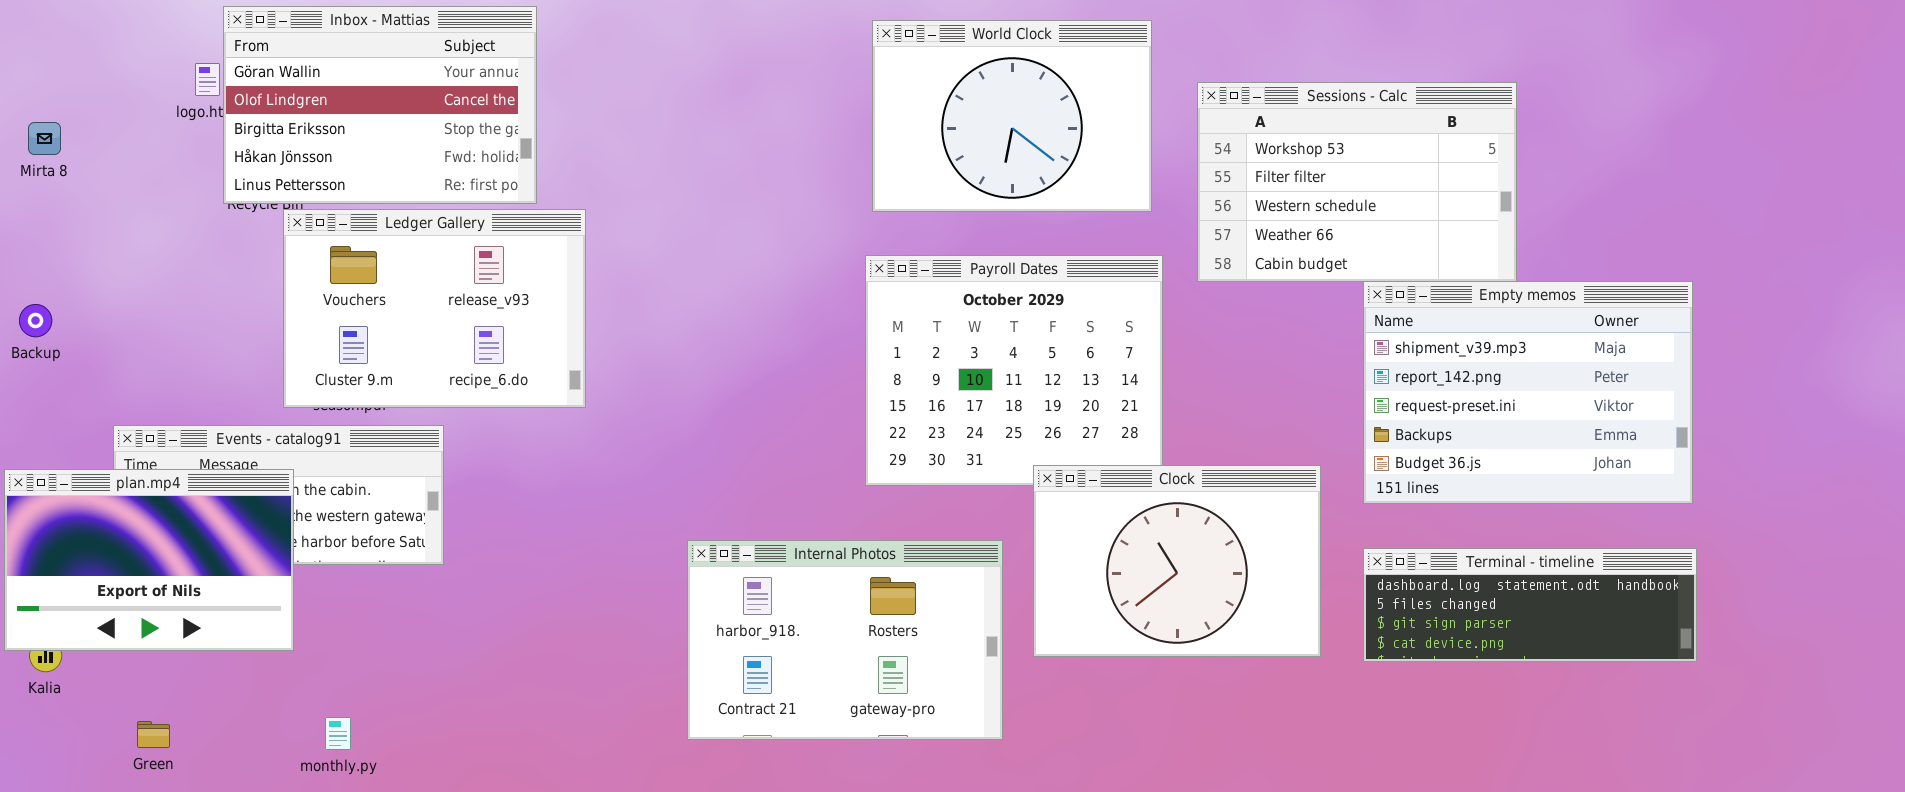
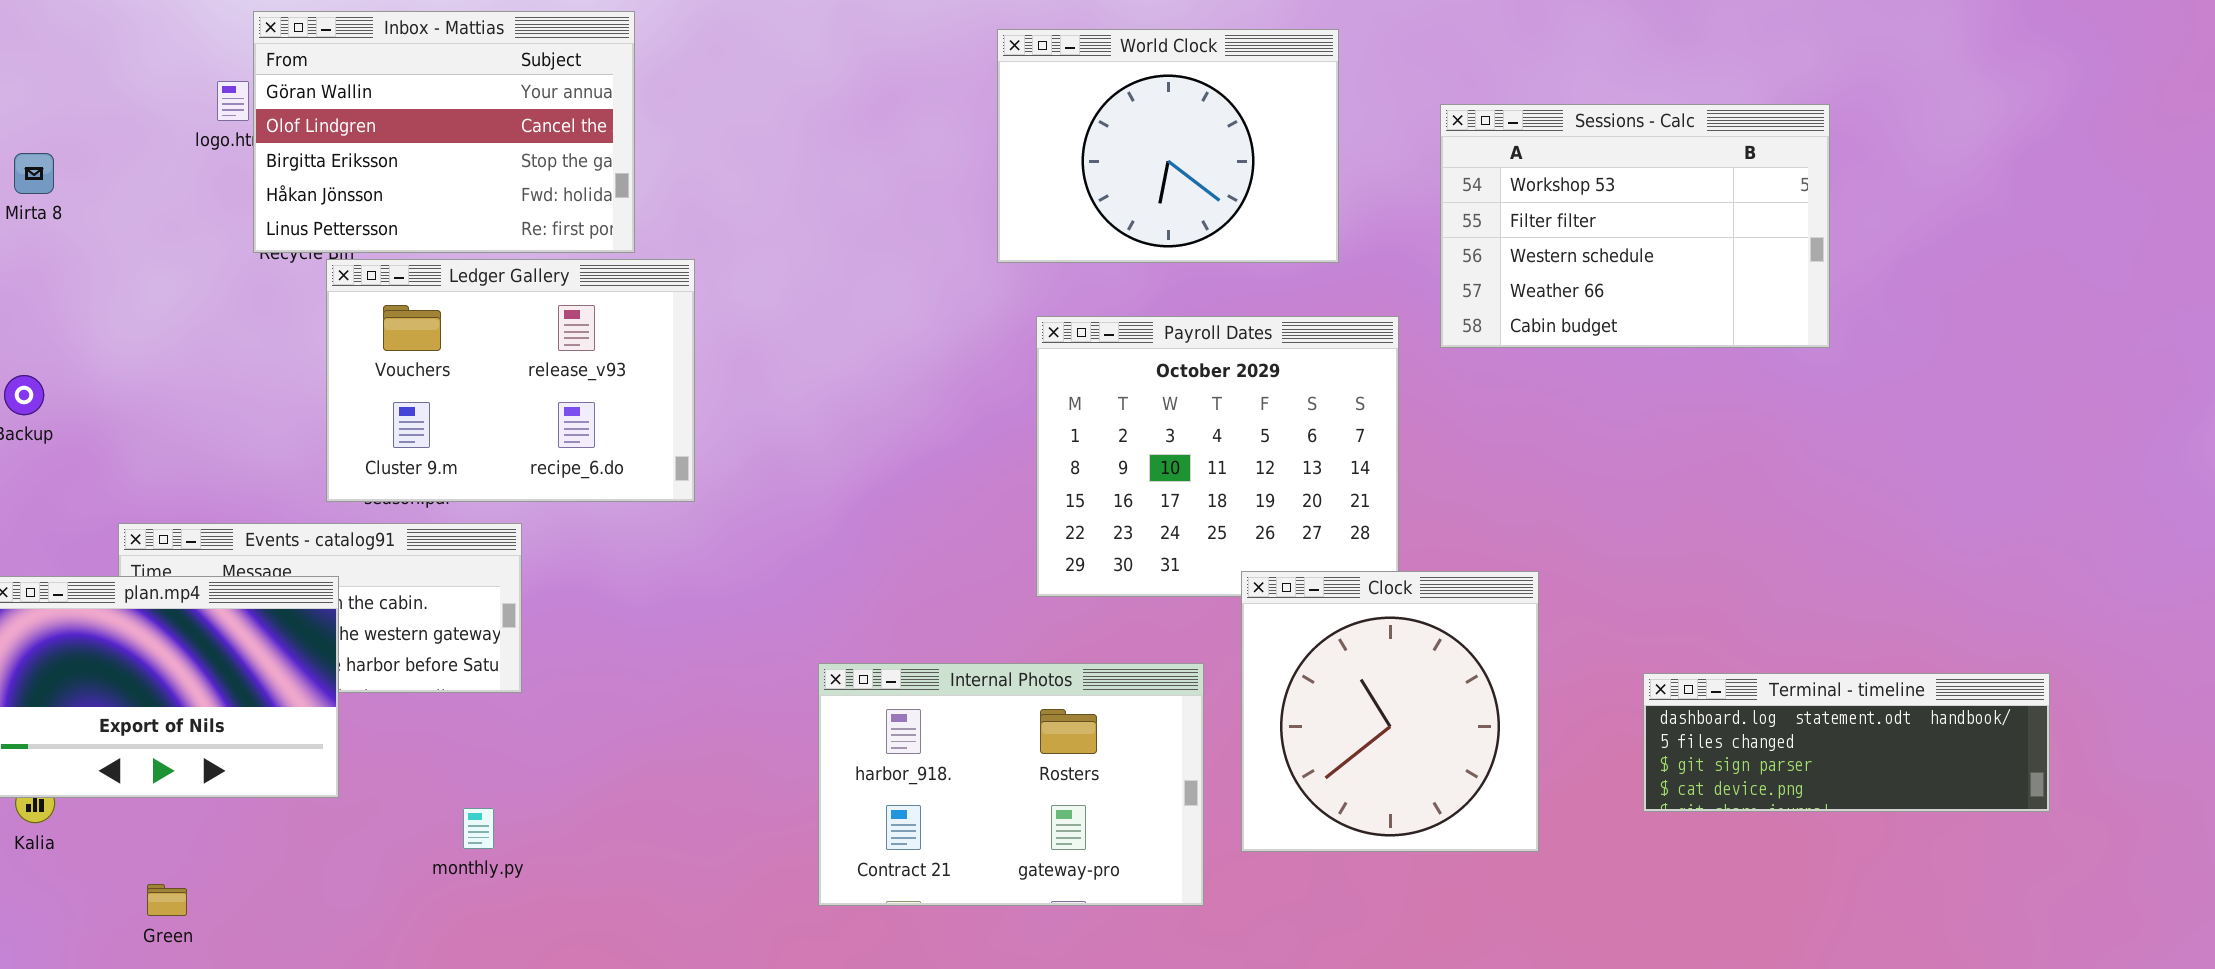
World Clock: [872,20,1152,212] -> [997,29,1339,263], moved
Empty memos: [1363,281,1693,504] -> none, closed
Clock: [1033,465,1321,657] -> [1241,571,1539,852], resized
monthly.py: [325,717,351,750] -> [463,808,494,849], moved

